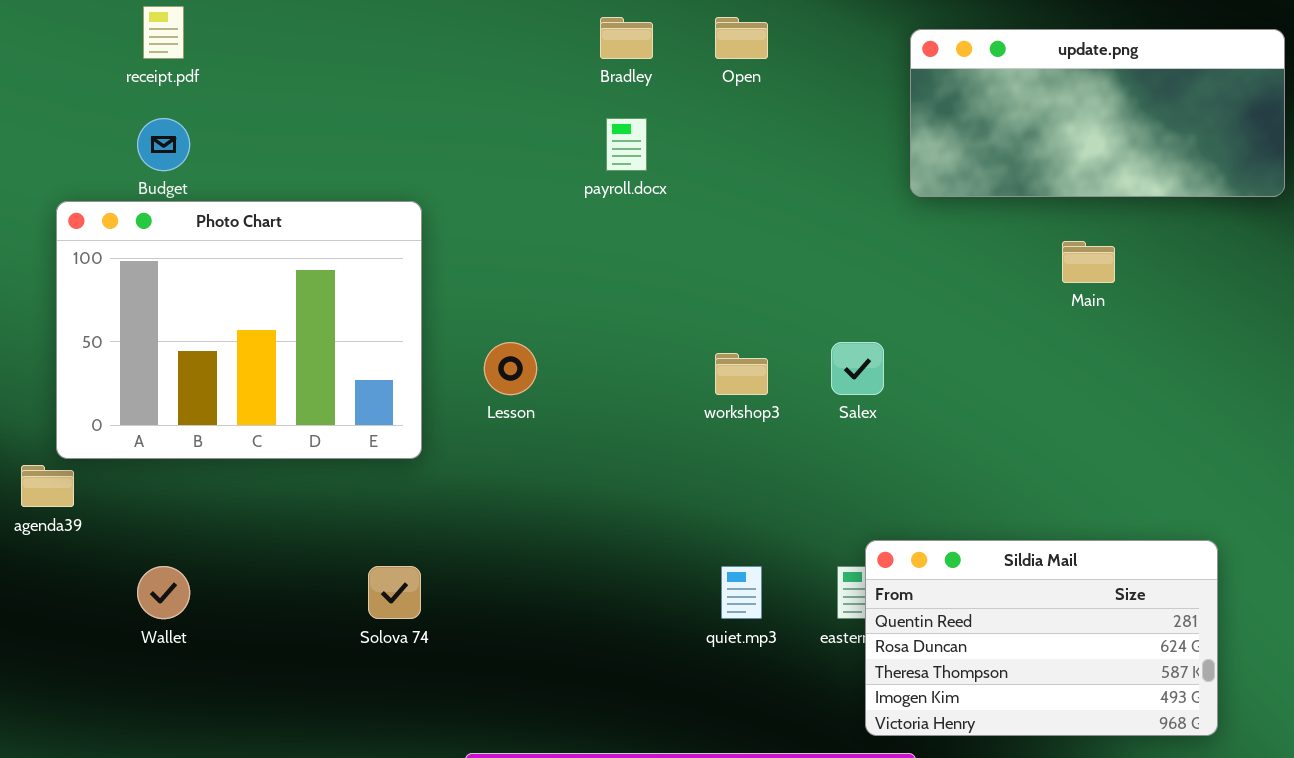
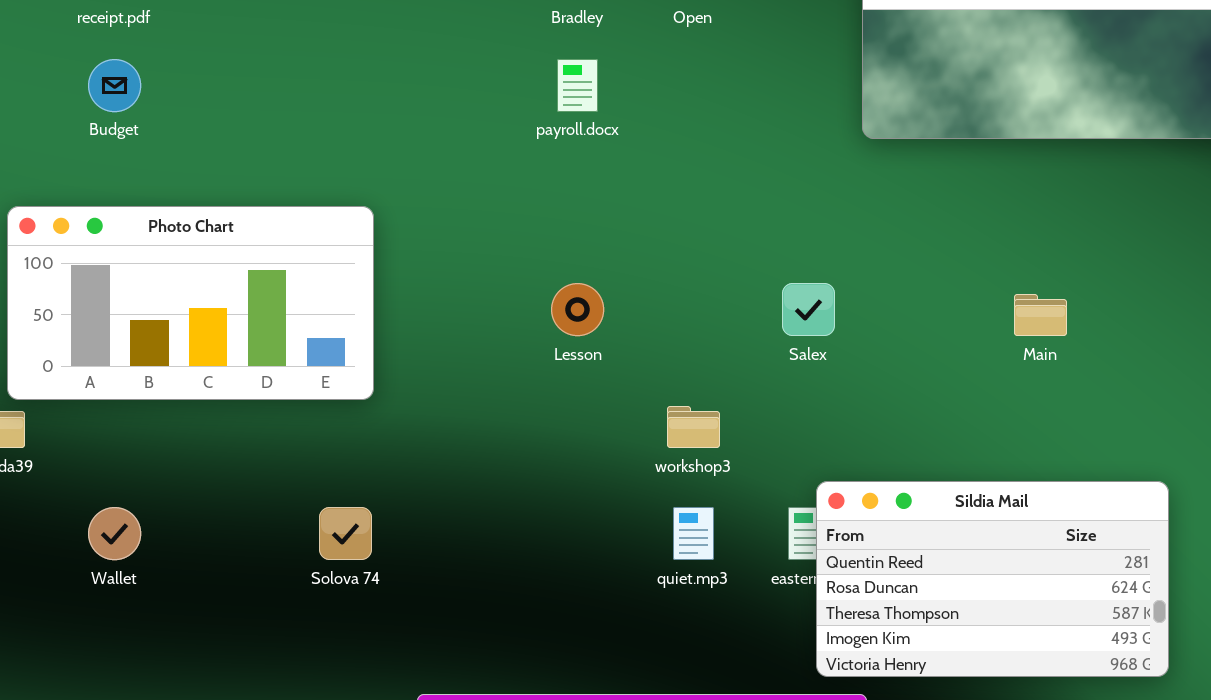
Photo Chart: [56,201,422,459] -> [7,206,374,400], resized
Main: [1062,241,1115,283] -> [1014,294,1067,336], moved
Lesson: [484,342,537,395] -> [551,283,604,336], moved
workshop3: [715,353,768,395] -> [667,406,720,448], moved

